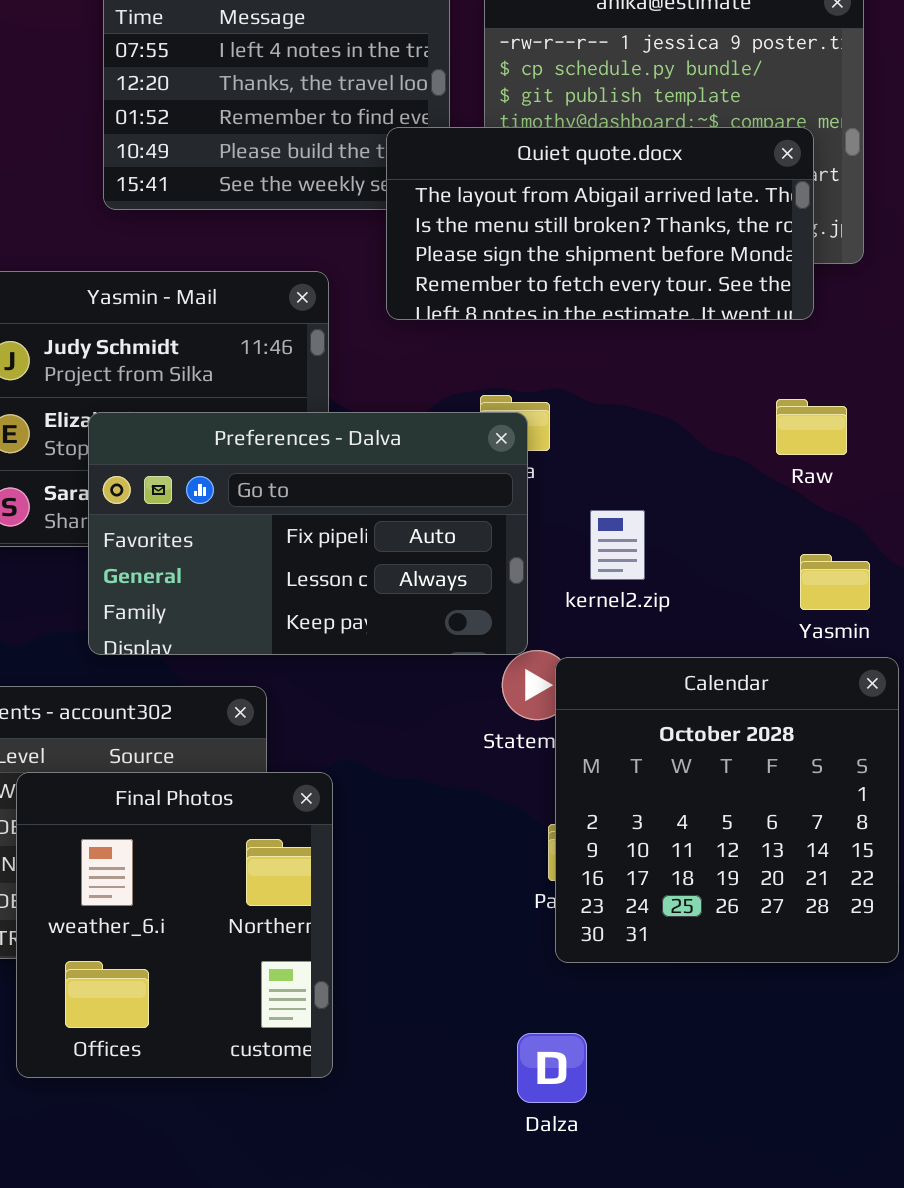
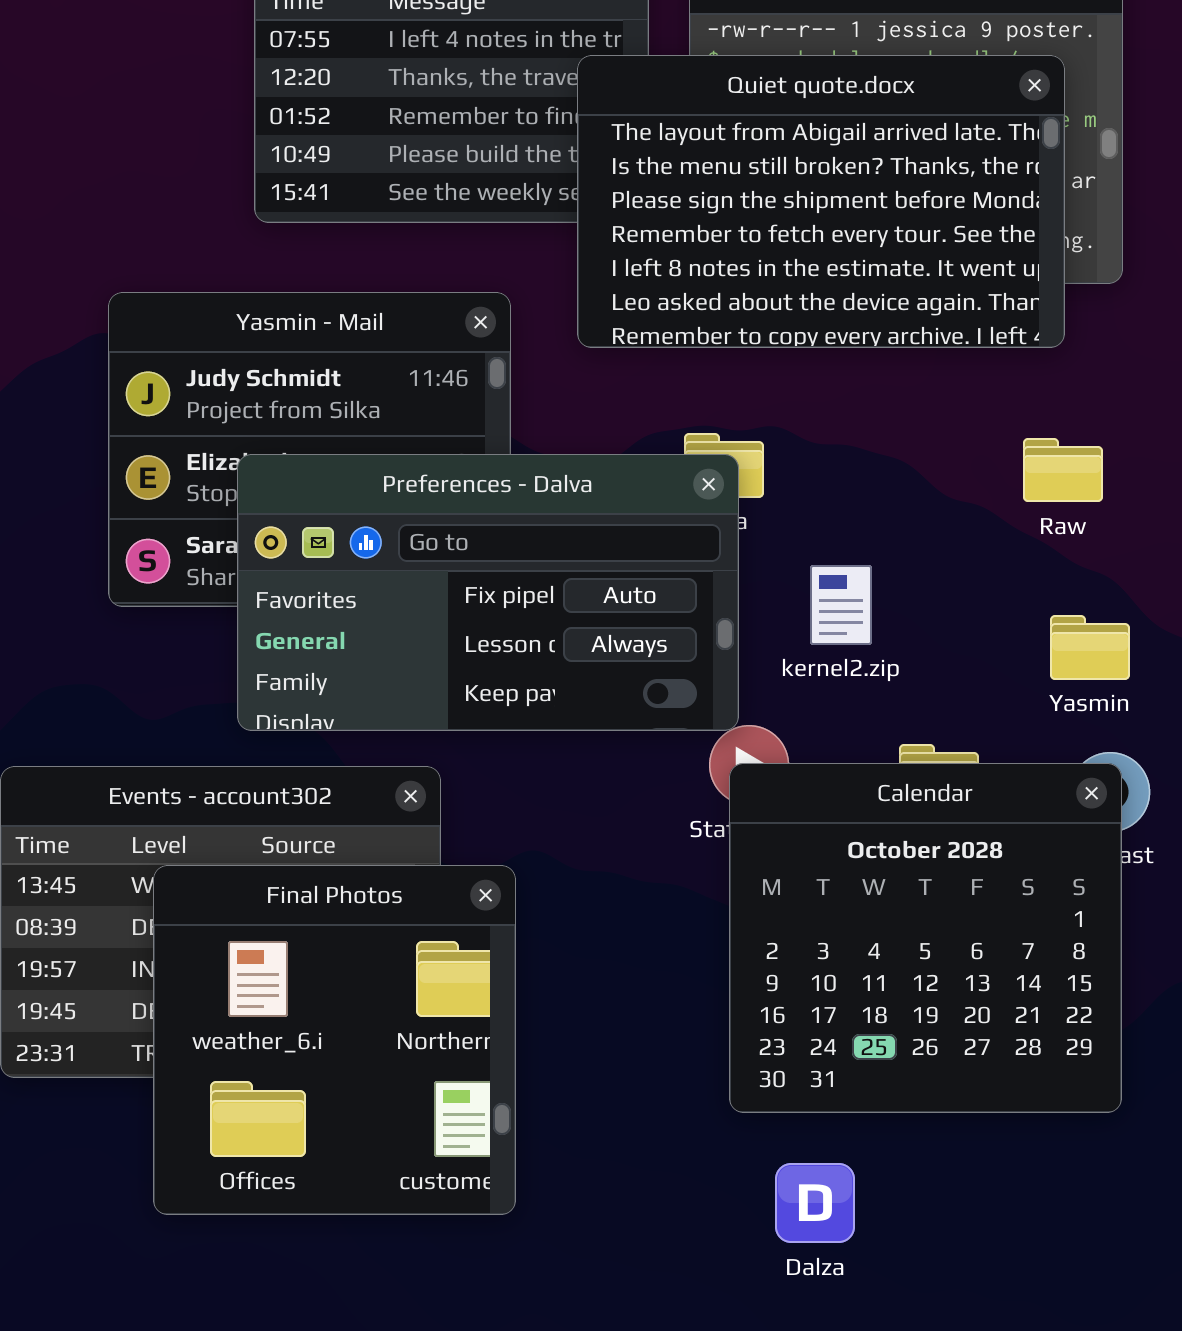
Quiet quote.docx: [386,127,814,320] -> [577,55,1065,348], resized
Calendar: [555,657,899,963] -> [729,763,1122,1113], moved
Dalza: [517,1033,587,1103] -> [775,1163,855,1243], moved

